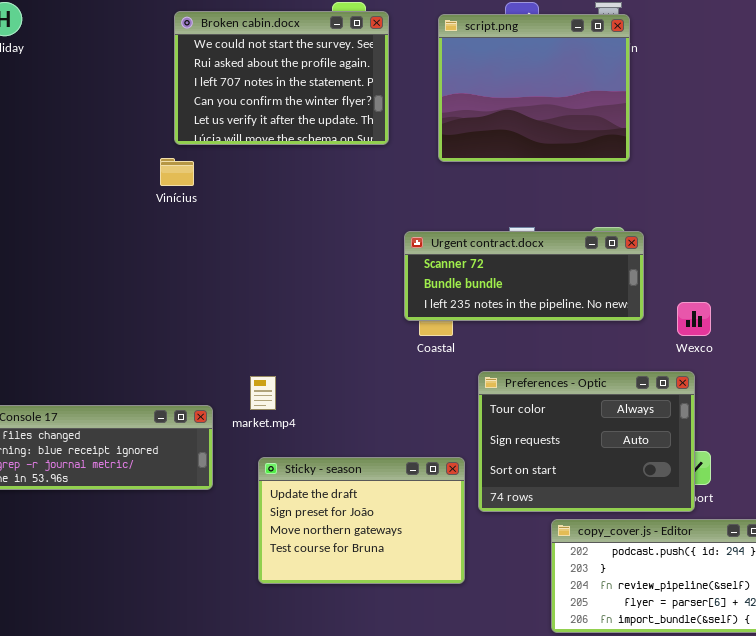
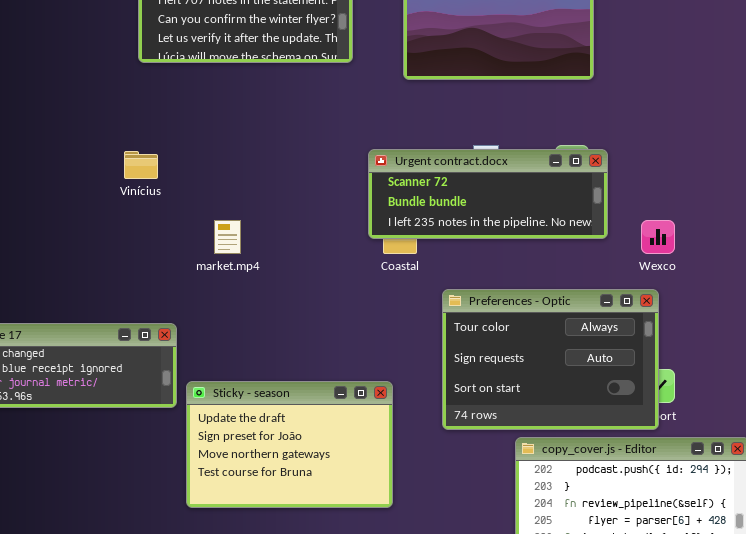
Vinícius: [160,158,194,186] -> [124,151,158,179], moved
market.mp4: [250,376,276,410] -> [214,220,241,254], moved
Sticky - season: [258,457,465,584] -> [186,381,393,508], moved

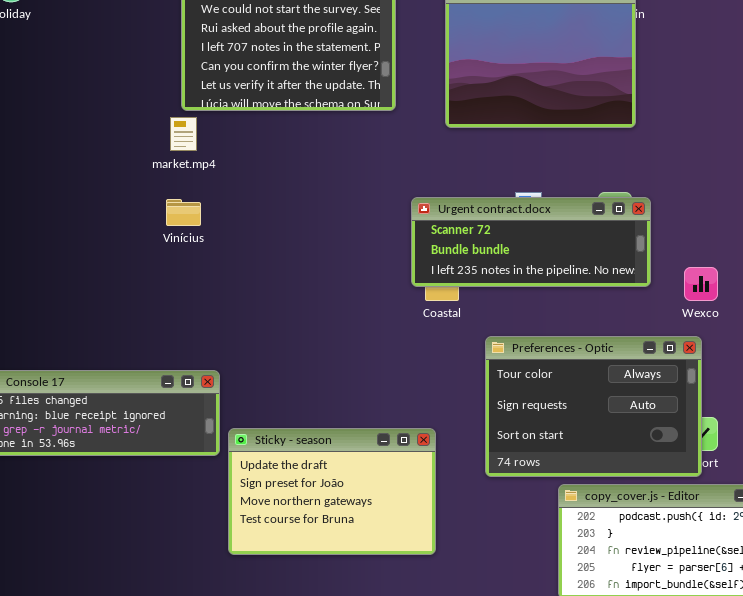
market.mp4: [214,220,241,254] -> [170,117,197,151], moved

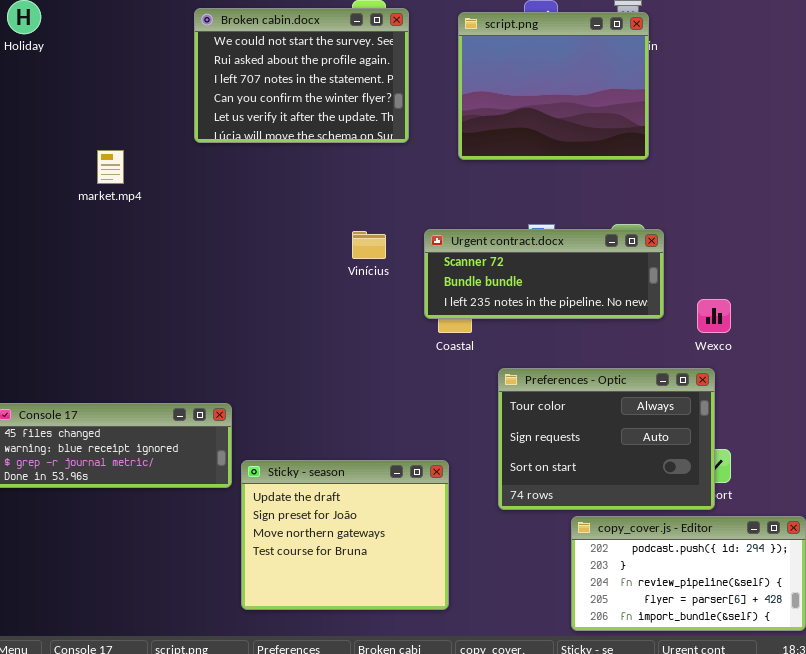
market.mp4: [170,117,197,151] -> [97,150,124,184], moved
Vinícius: [166,199,201,226] -> [352,231,386,259], moved
Sticky - season: [228,428,436,555] -> [241,460,449,610], resized

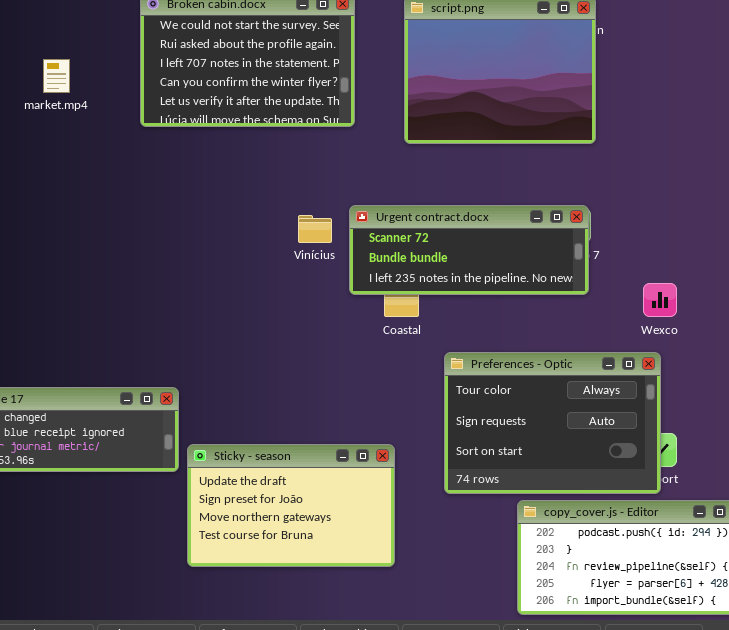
market.mp4: [97,150,124,184] -> [43,59,70,93], moved
Urgent contract.docx: [424,229,664,319] -> [349,205,589,295], moved
Sticky - season: [241,460,449,610] -> [187,444,395,567], resized

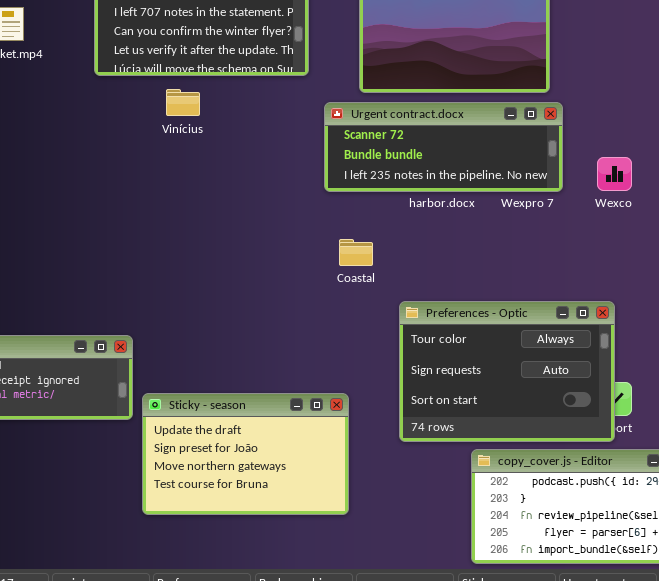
Urgent contract.docx: [349,205,589,295] -> [324,102,563,192], moved
Vinícius: [298,215,332,243] -> [166,89,200,116], moved
Wexco: [643,283,677,317] -> [597,157,632,191], moved

